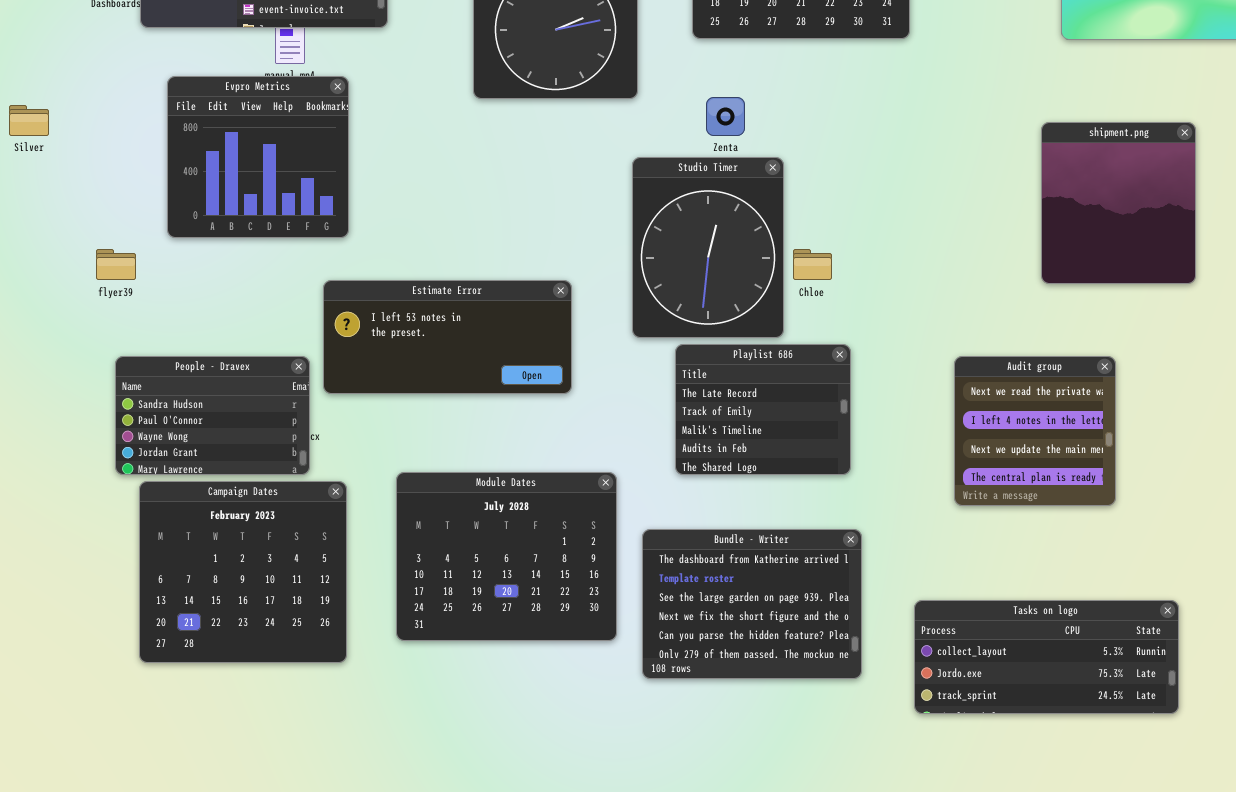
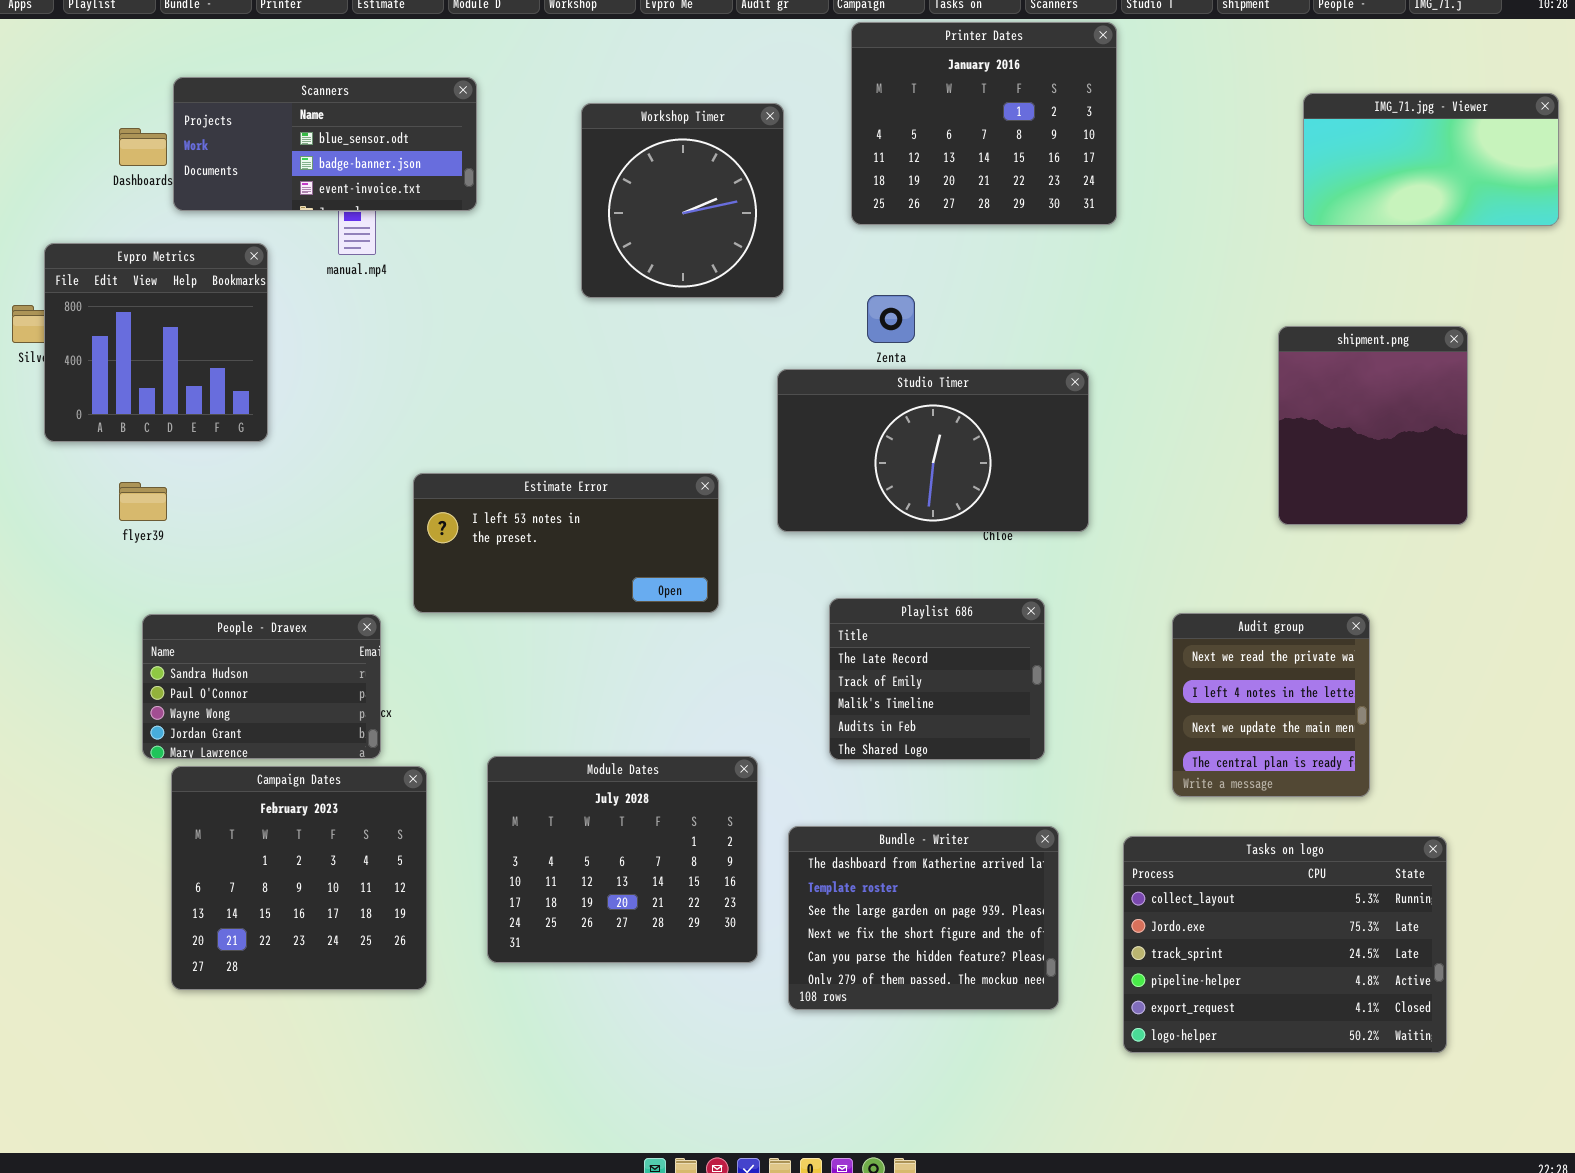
Evpro Metrics: [167,76,349,238] -> [44,243,268,442], moved
Studio Timer: [632,157,784,338] -> [777,369,1089,532], resized
Estimate Error: [323,280,572,394] -> [413,473,719,613], moved
Tasks on logo: [914,600,1179,714] -> [1123,836,1447,1053], resized

